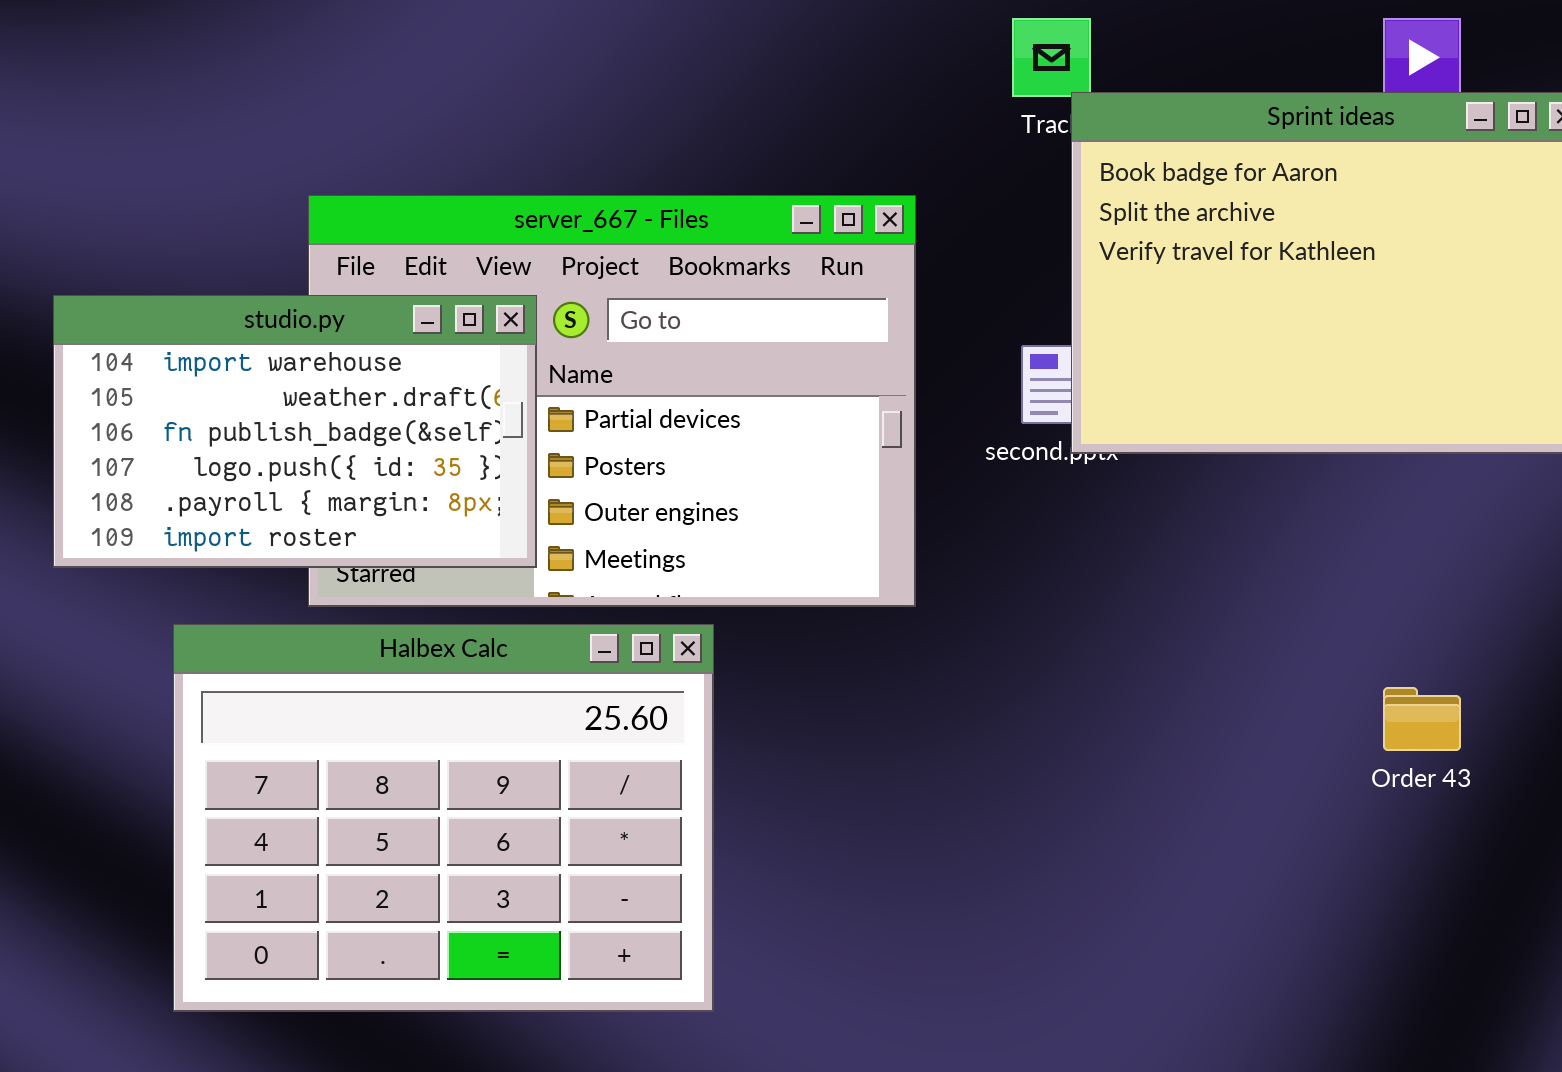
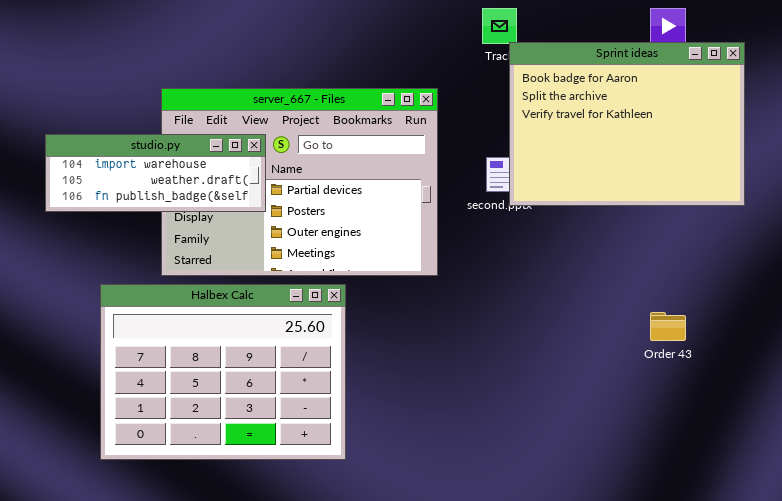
studio.py: [53,295,537,568] -> [45,134,266,212], resized

